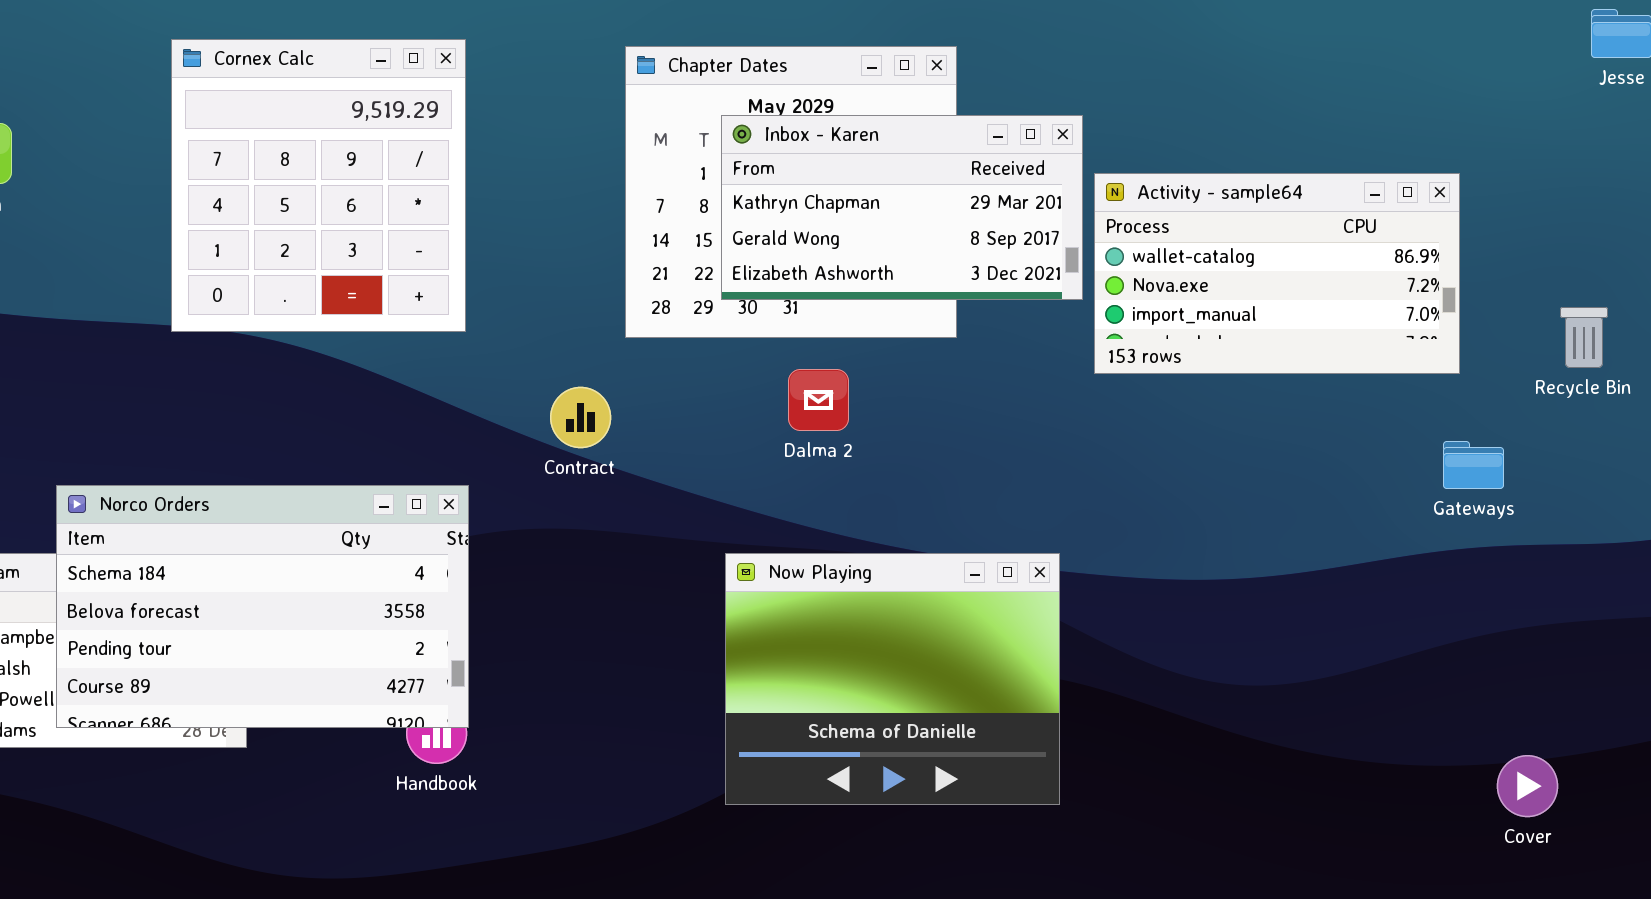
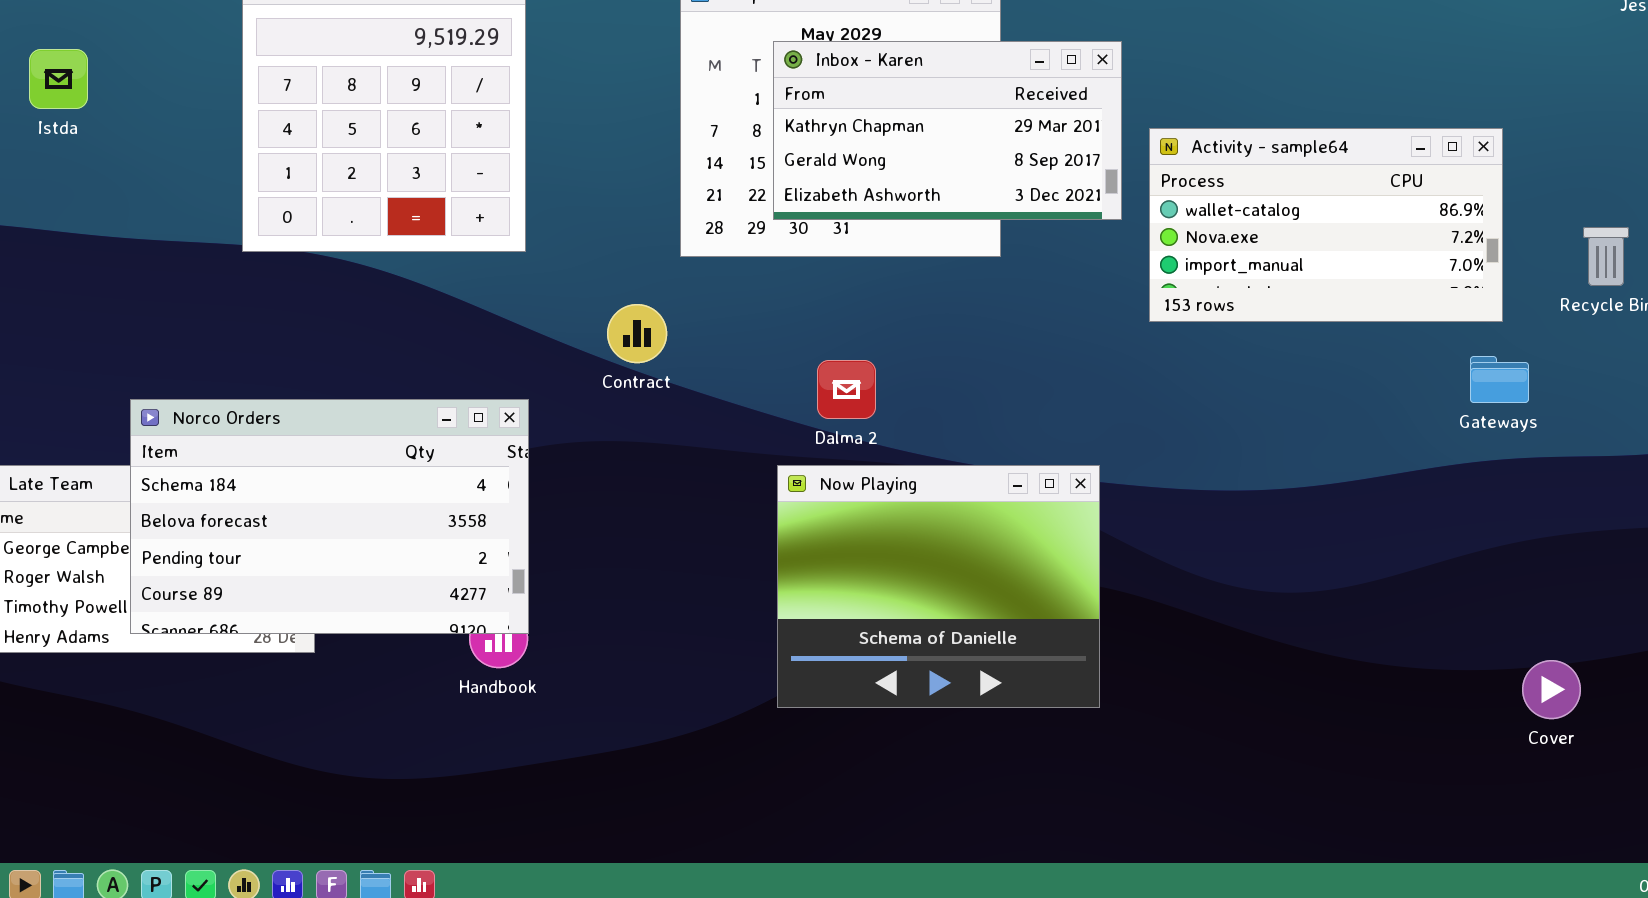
Activity - sample64: [1094,173,1460,374] -> [1149,128,1503,322], moved
Dalma 2: [788,369,849,431] -> [817,360,876,419], moved

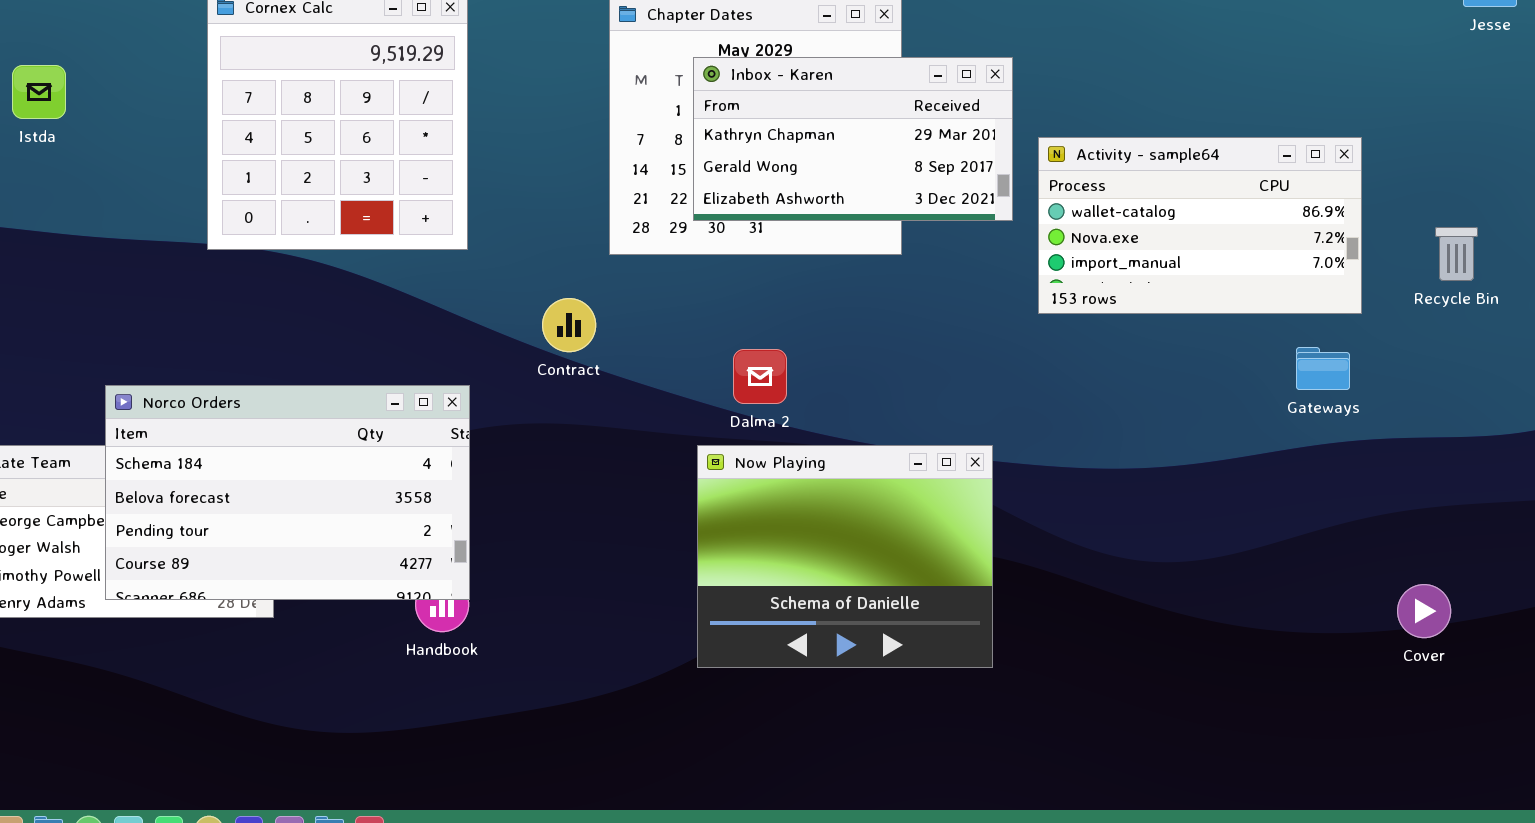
Gateways: [1470,356,1529,403] -> [1296,347,1350,390], moved
Cover: [1522,660,1581,719] -> [1397,584,1451,638], moved

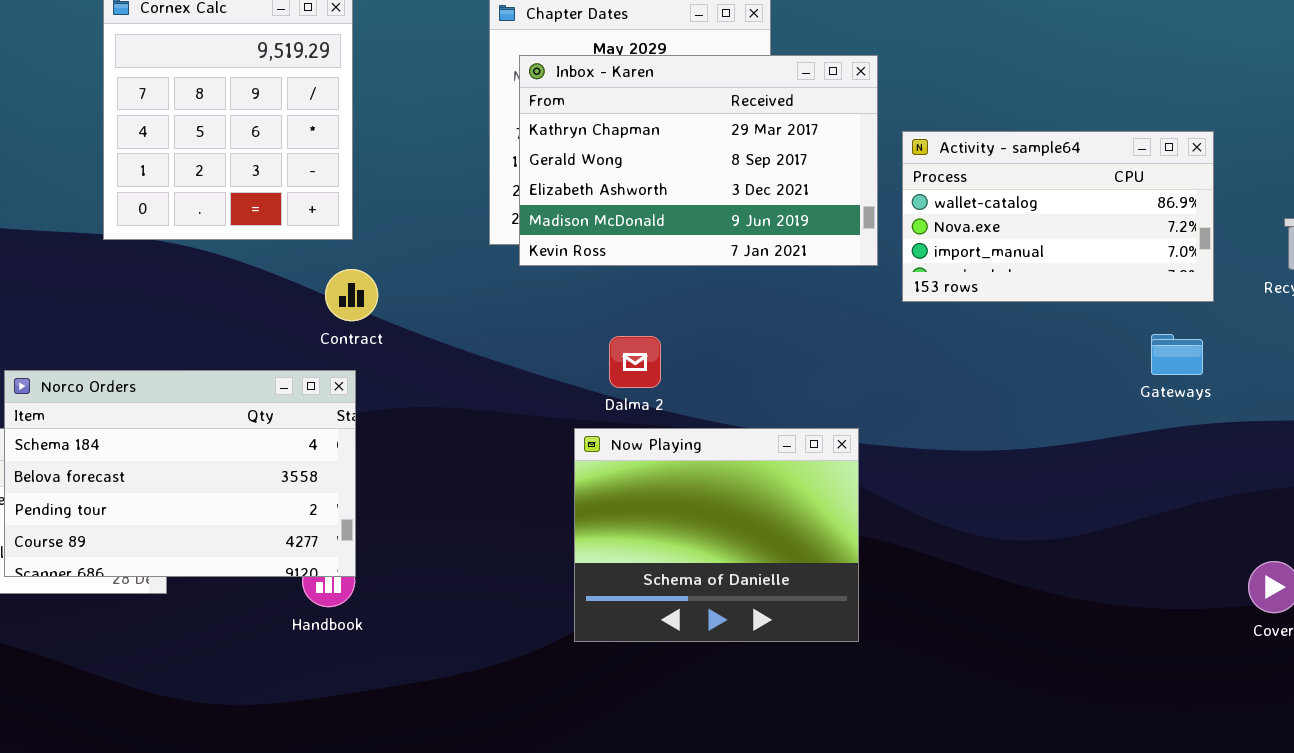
Inbox - Karen: [693,57,1013,221] -> [519,55,878,266], resized
Contract: [542,298,596,352] -> [325,269,378,321], moved

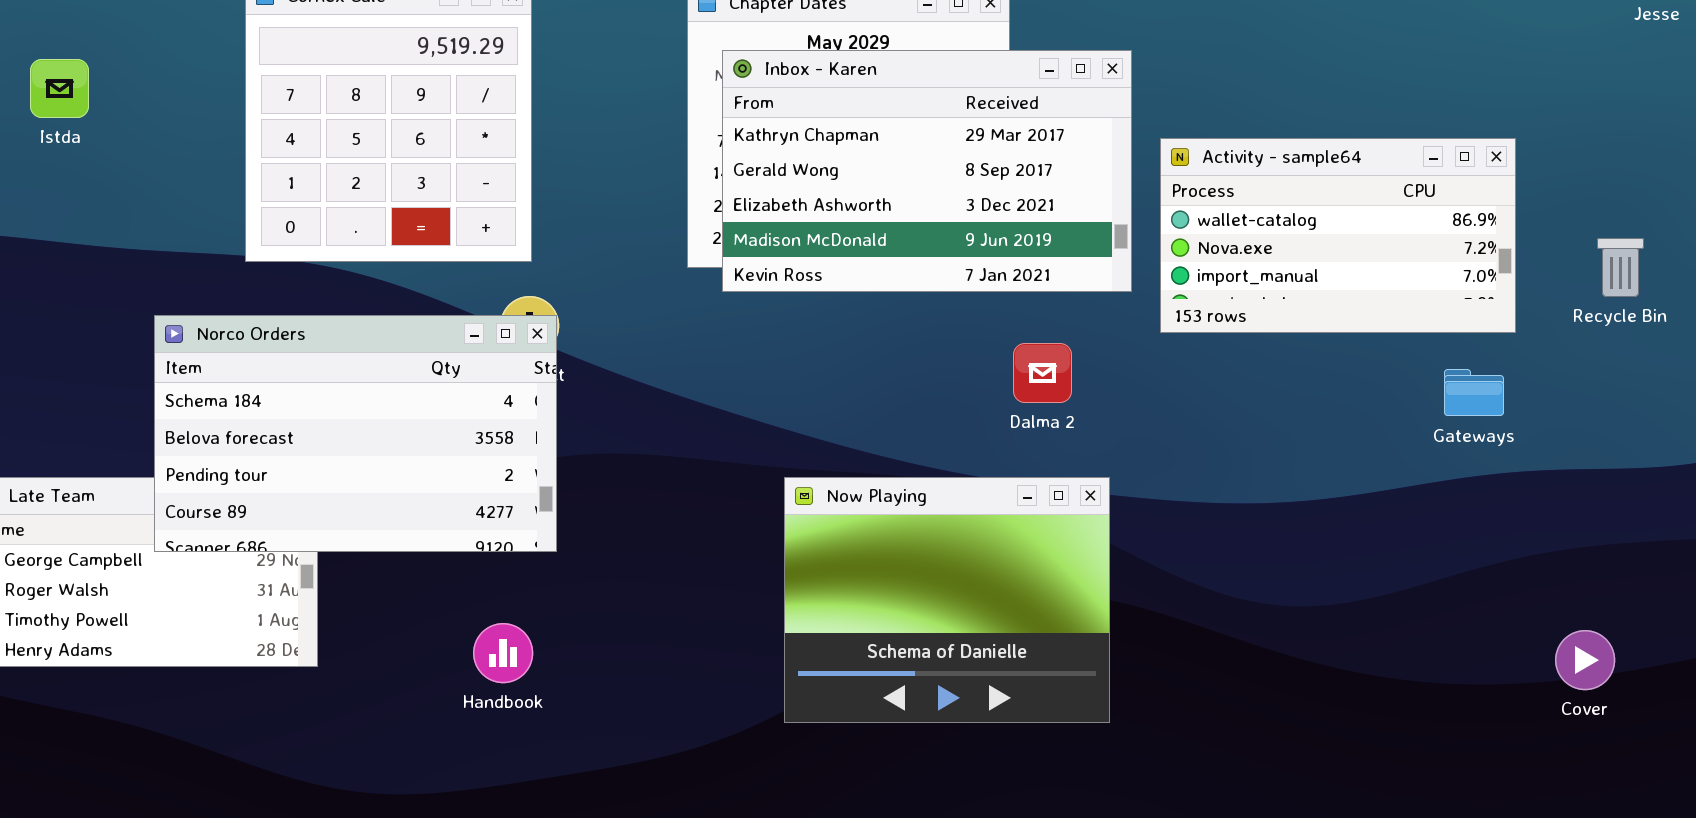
Dalma 2: [609,336,661,388] -> [1013,343,1072,403], moved
Norco Orders: [4,370,356,577] -> [154,315,557,552], moved

